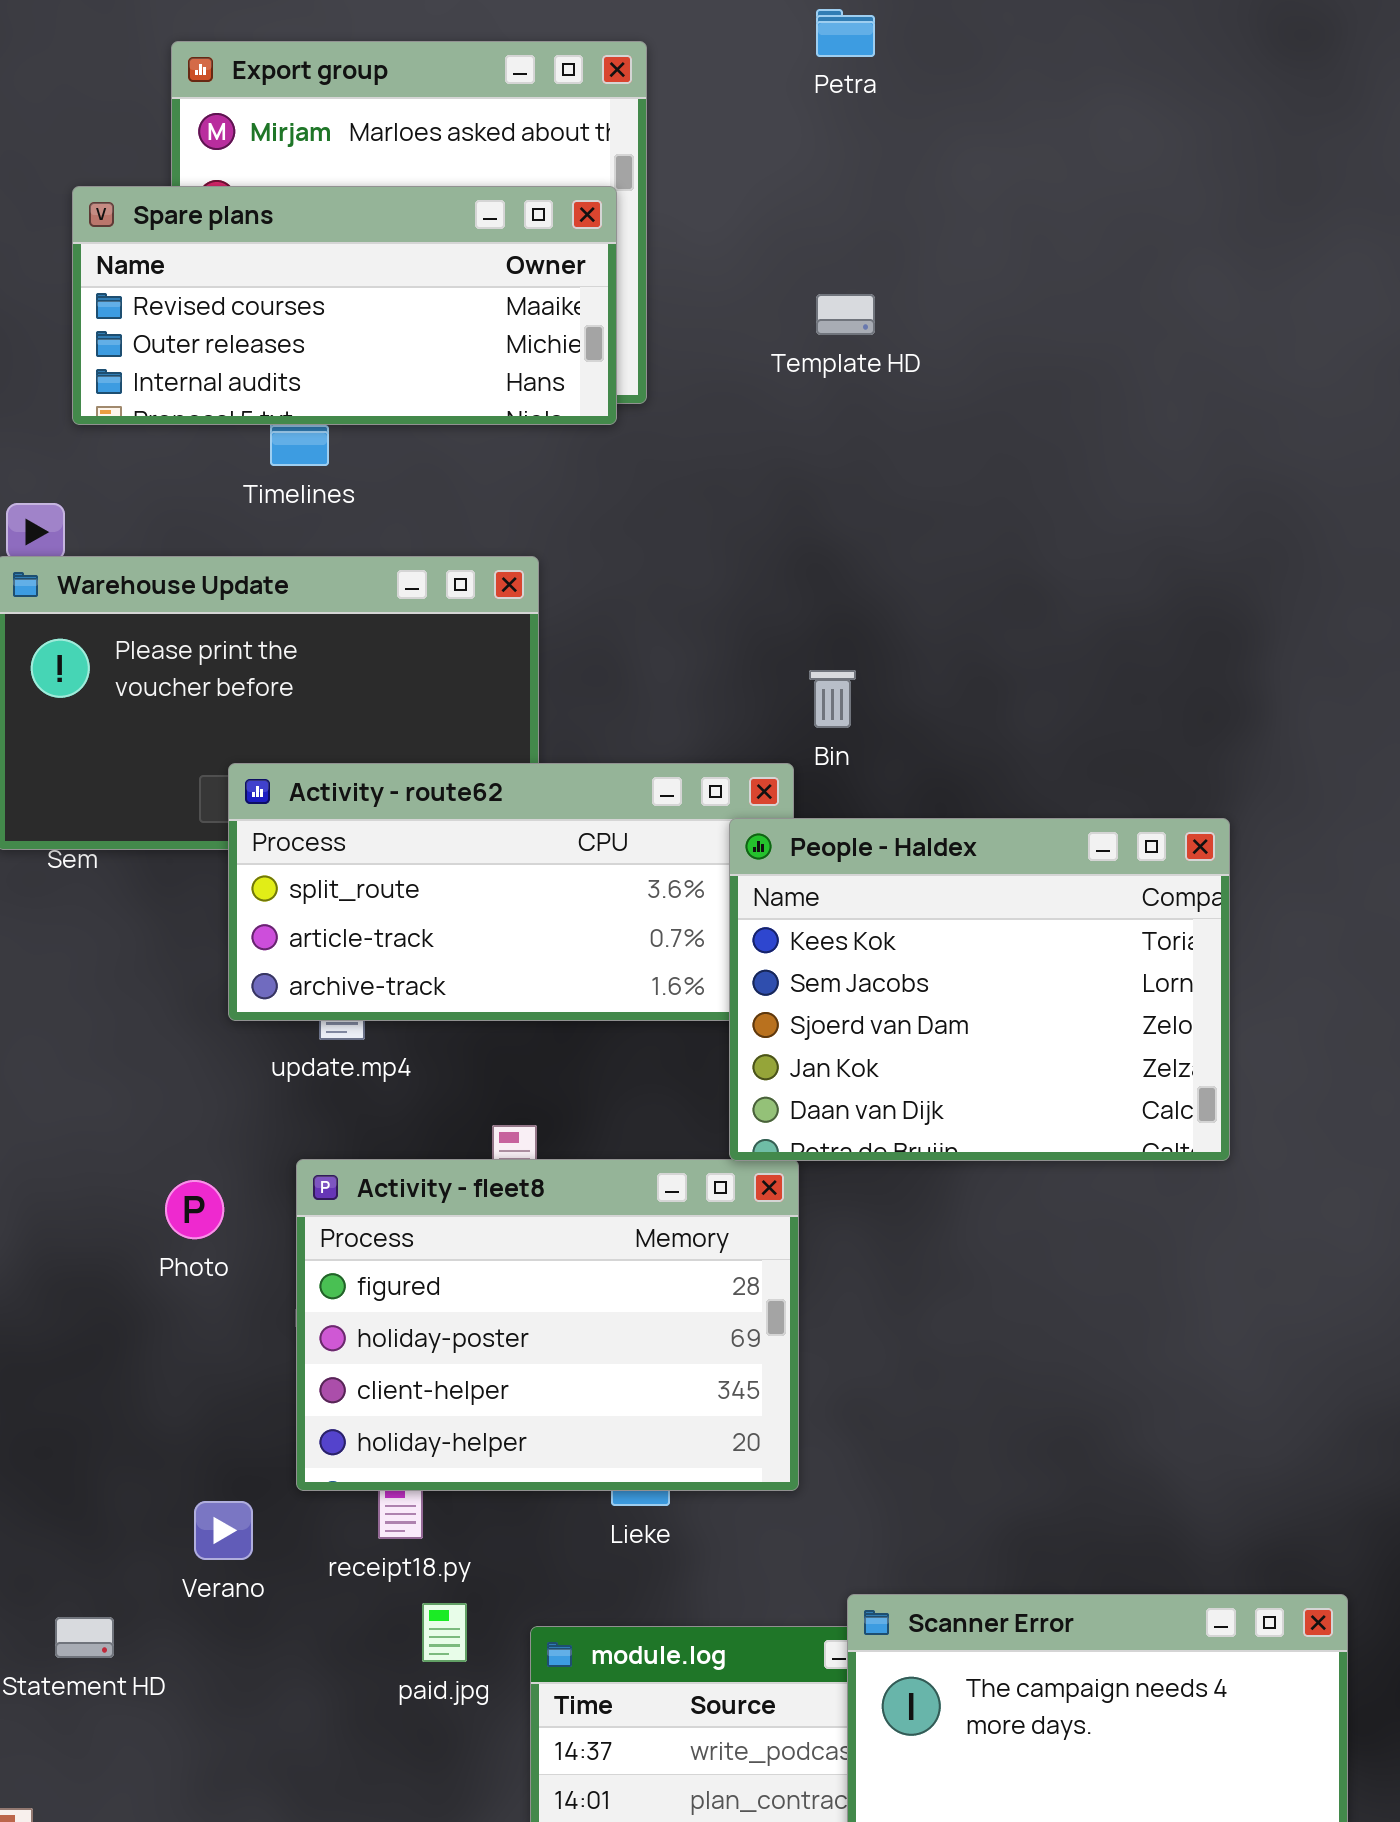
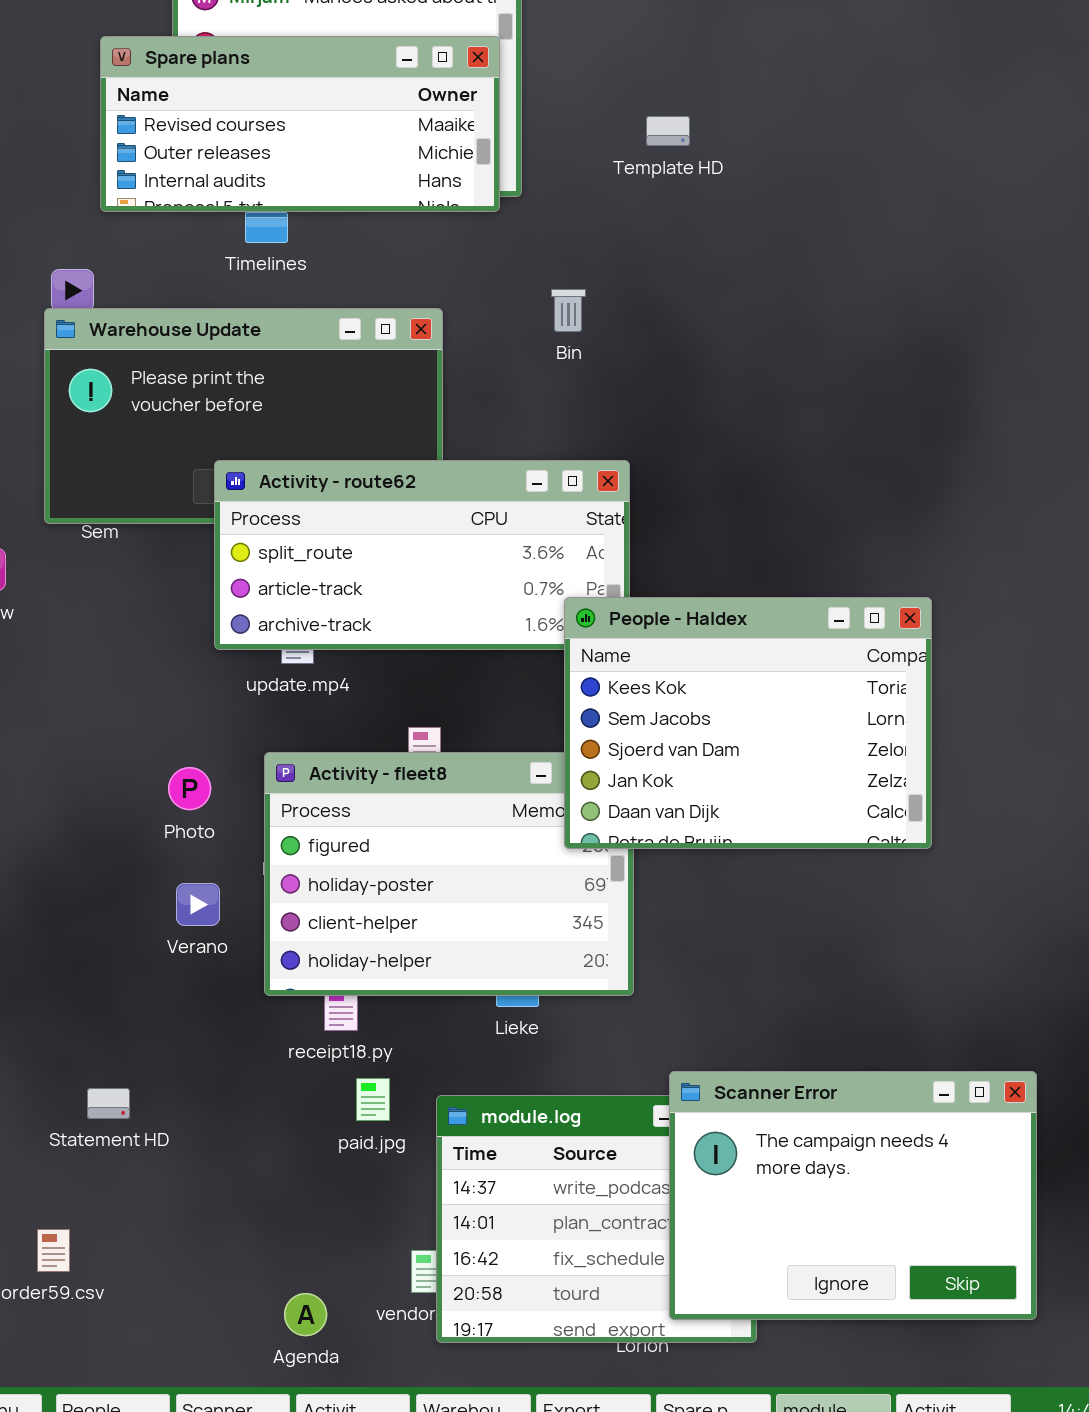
Bin: [809,670,856,728] -> [551,289,586,332], moved
People - Haldex: [729,818,1230,1161] -> [564,597,932,849], moved
Verano: [194,1501,253,1560] -> [176,883,220,926], moved

